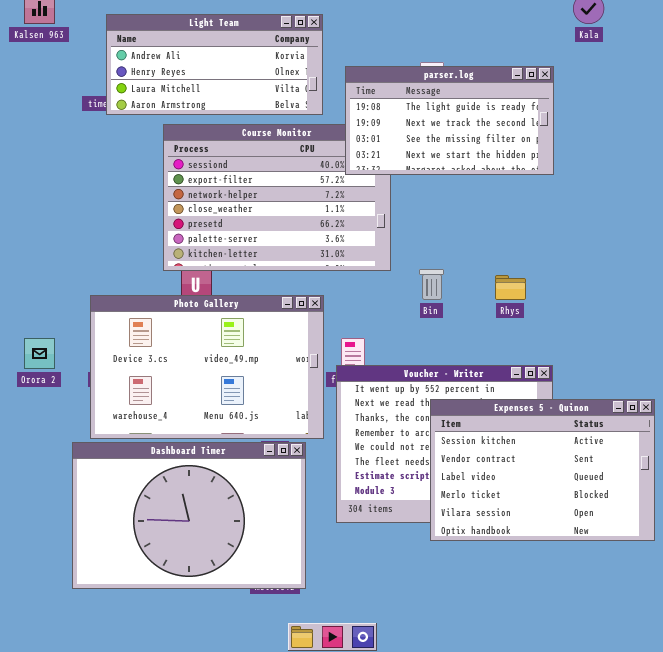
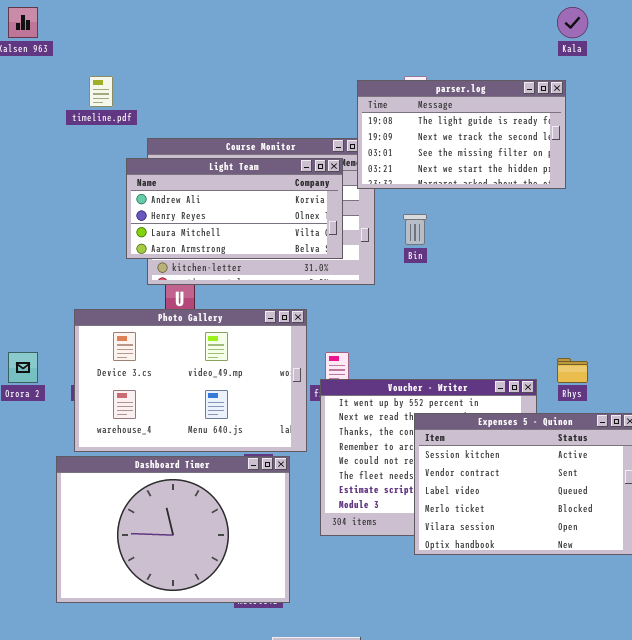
Light Team: [106,14,323,115] -> [126,158,343,259], moved
parser.log: [345,66,554,175] -> [357,80,566,189], moved
Bin: [419,269,444,300] -> [403,214,427,245], moved
Rhys: [495,275,526,300] -> [557,358,588,383], moved

